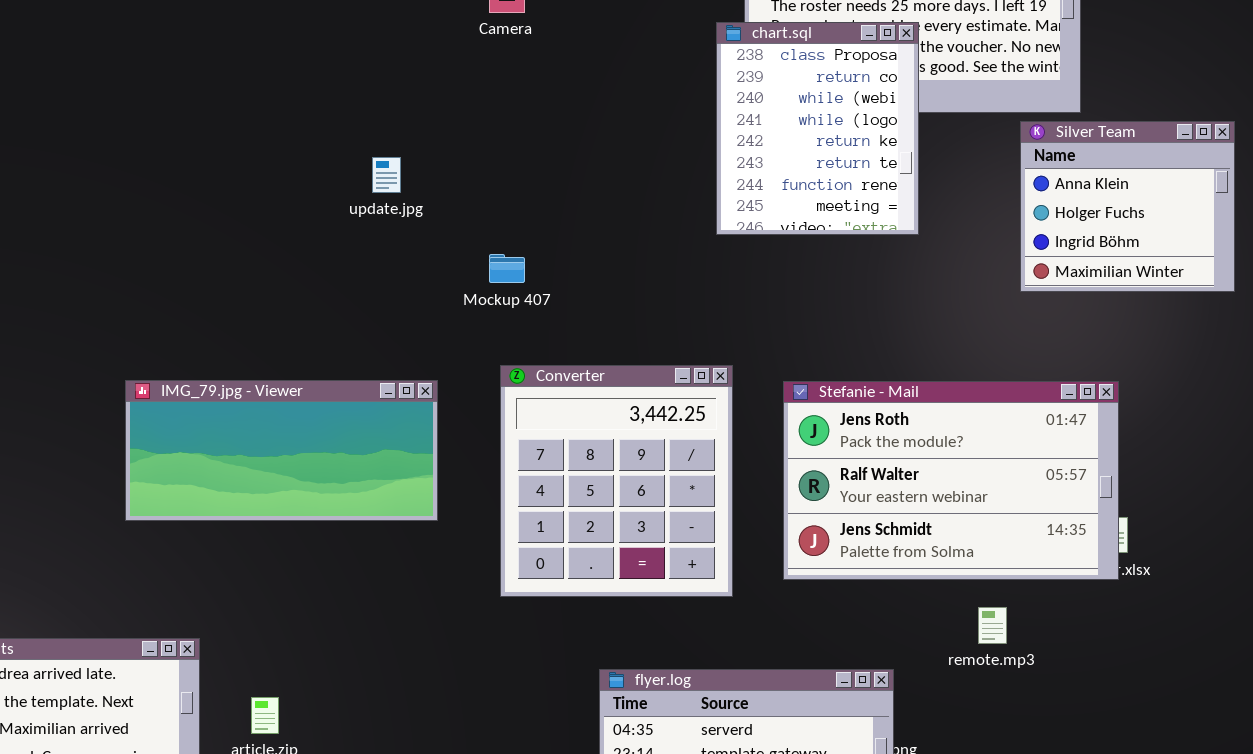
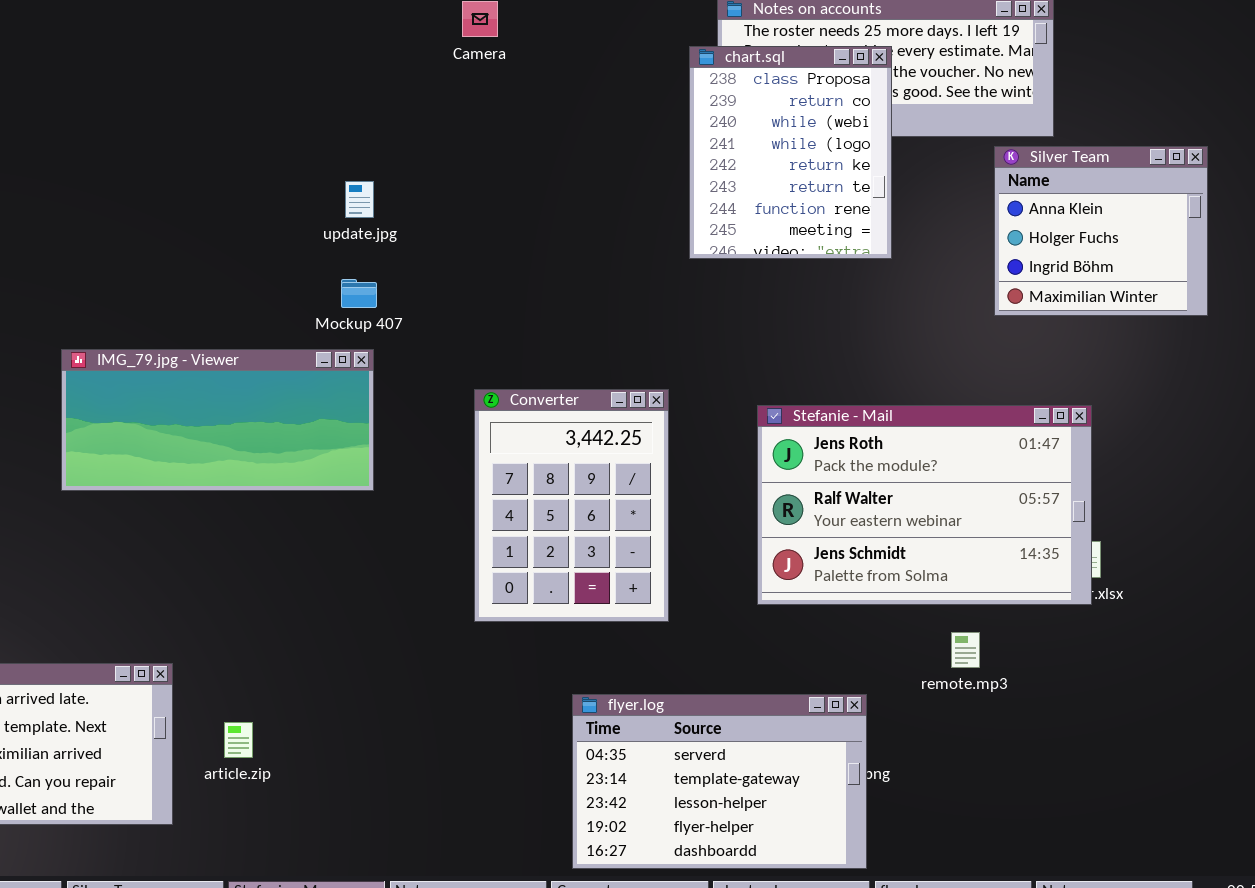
Mockup 407: [489,254,525,283] -> [341,279,377,308], moved
Converter: [500,365,733,597] -> [474,389,669,622], resized
IMG_79.jpg - Viewer: [125,380,438,521] -> [61,349,374,491], moved

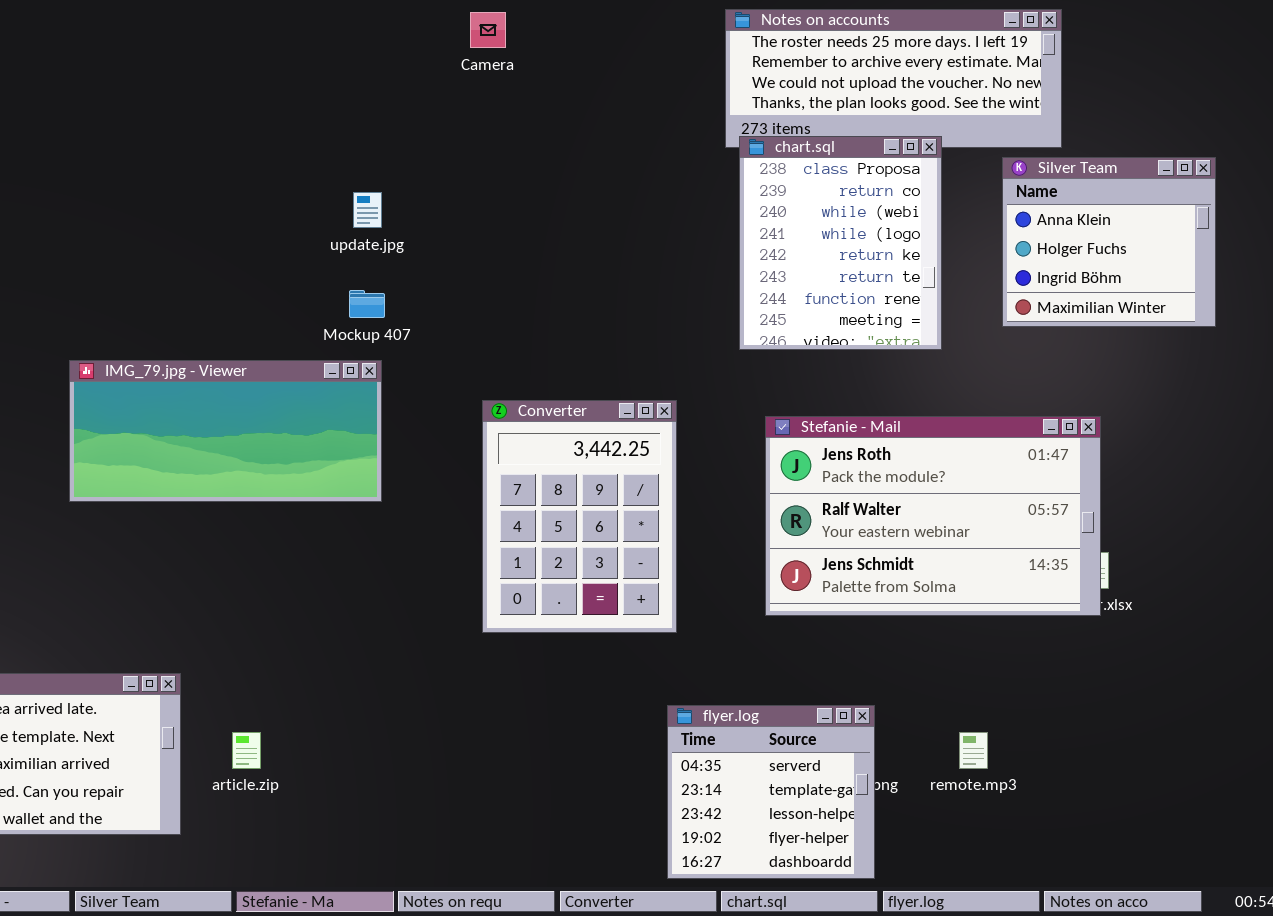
chart.sql: [689,46,892,259] -> [739,136,942,350], moved
remote.mp3: [951,632,980,668] -> [959,732,988,769], moved
flyer.log: [572,694,867,869] -> [667,705,875,879], resized

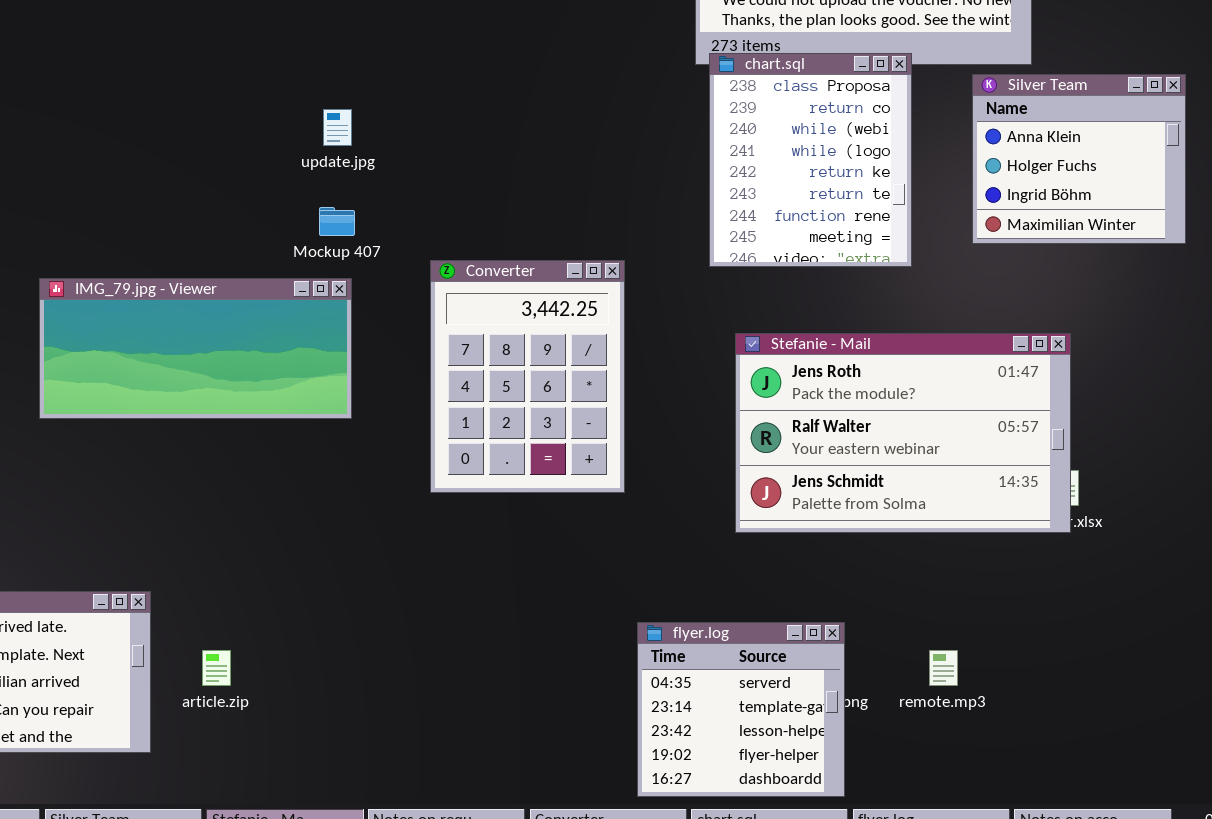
Converter: [482,400,677,633] -> [430,260,625,493], moved

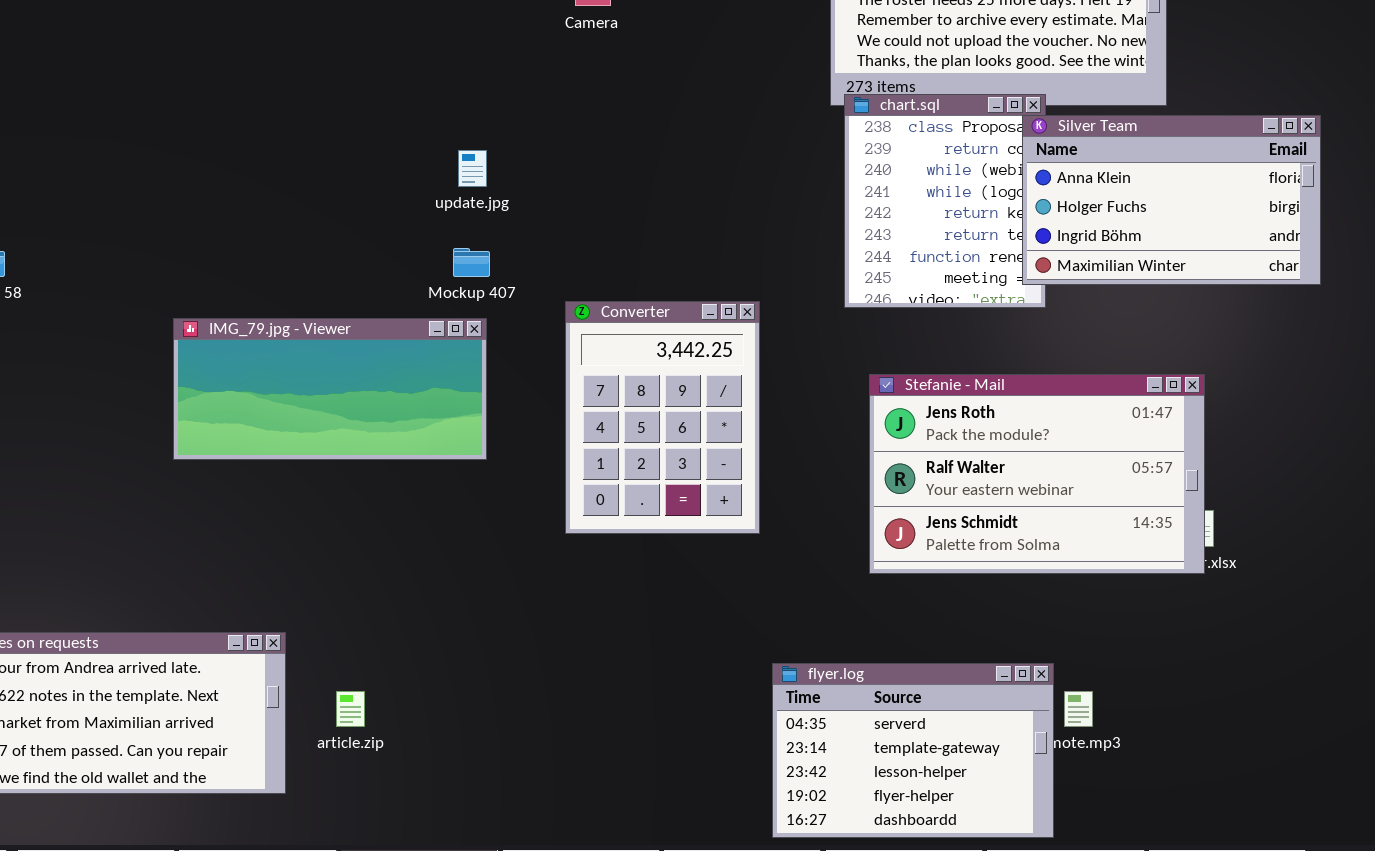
Silver Team: [972,74,1186,244] -> [1022,115,1321,285], resized
flyer.log: [637,622,845,797] -> [772,663,1054,838], resized

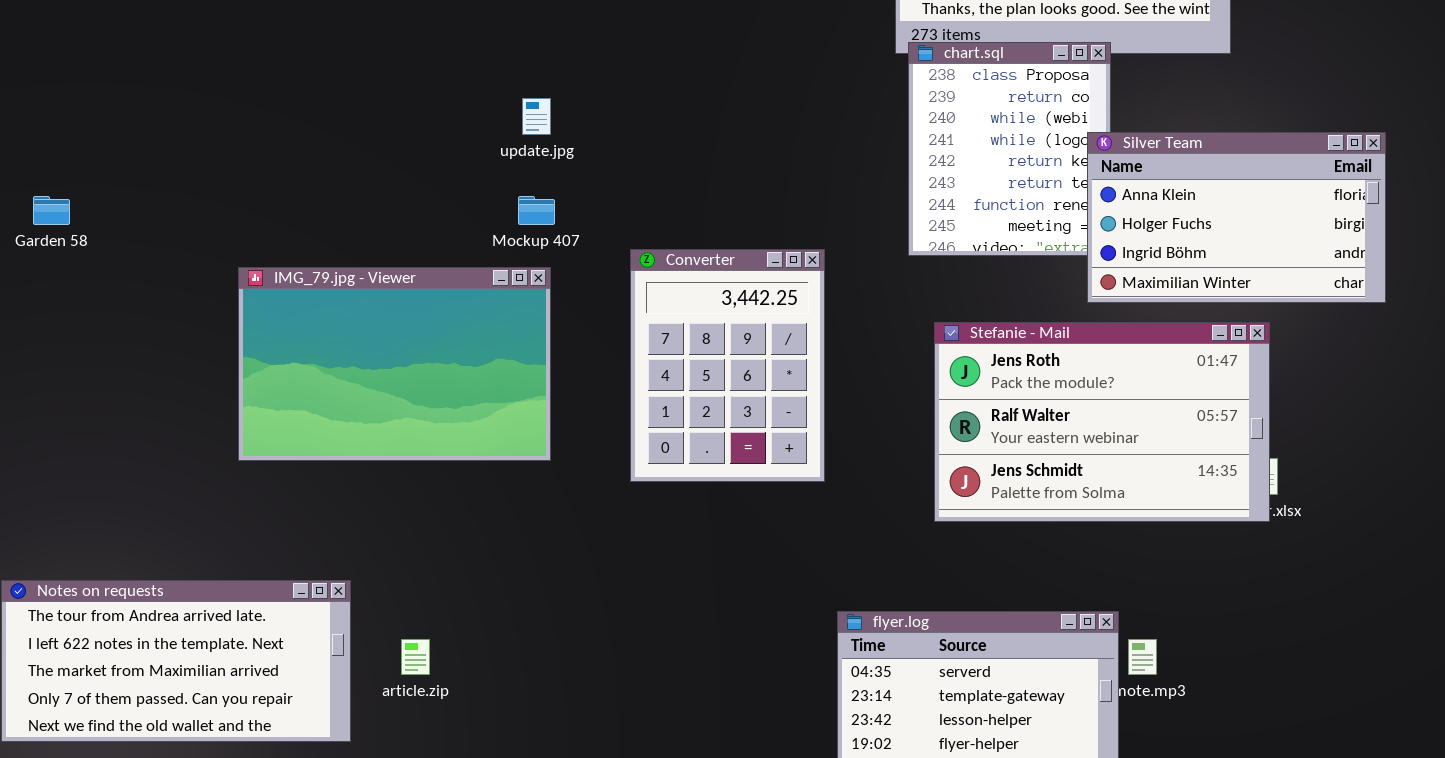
Silver Team: [1022,115,1321,285] -> [1087,132,1386,303], moved
IMG_79.jpg - Viewer: [173,318,487,460] -> [238,267,551,461], resized

